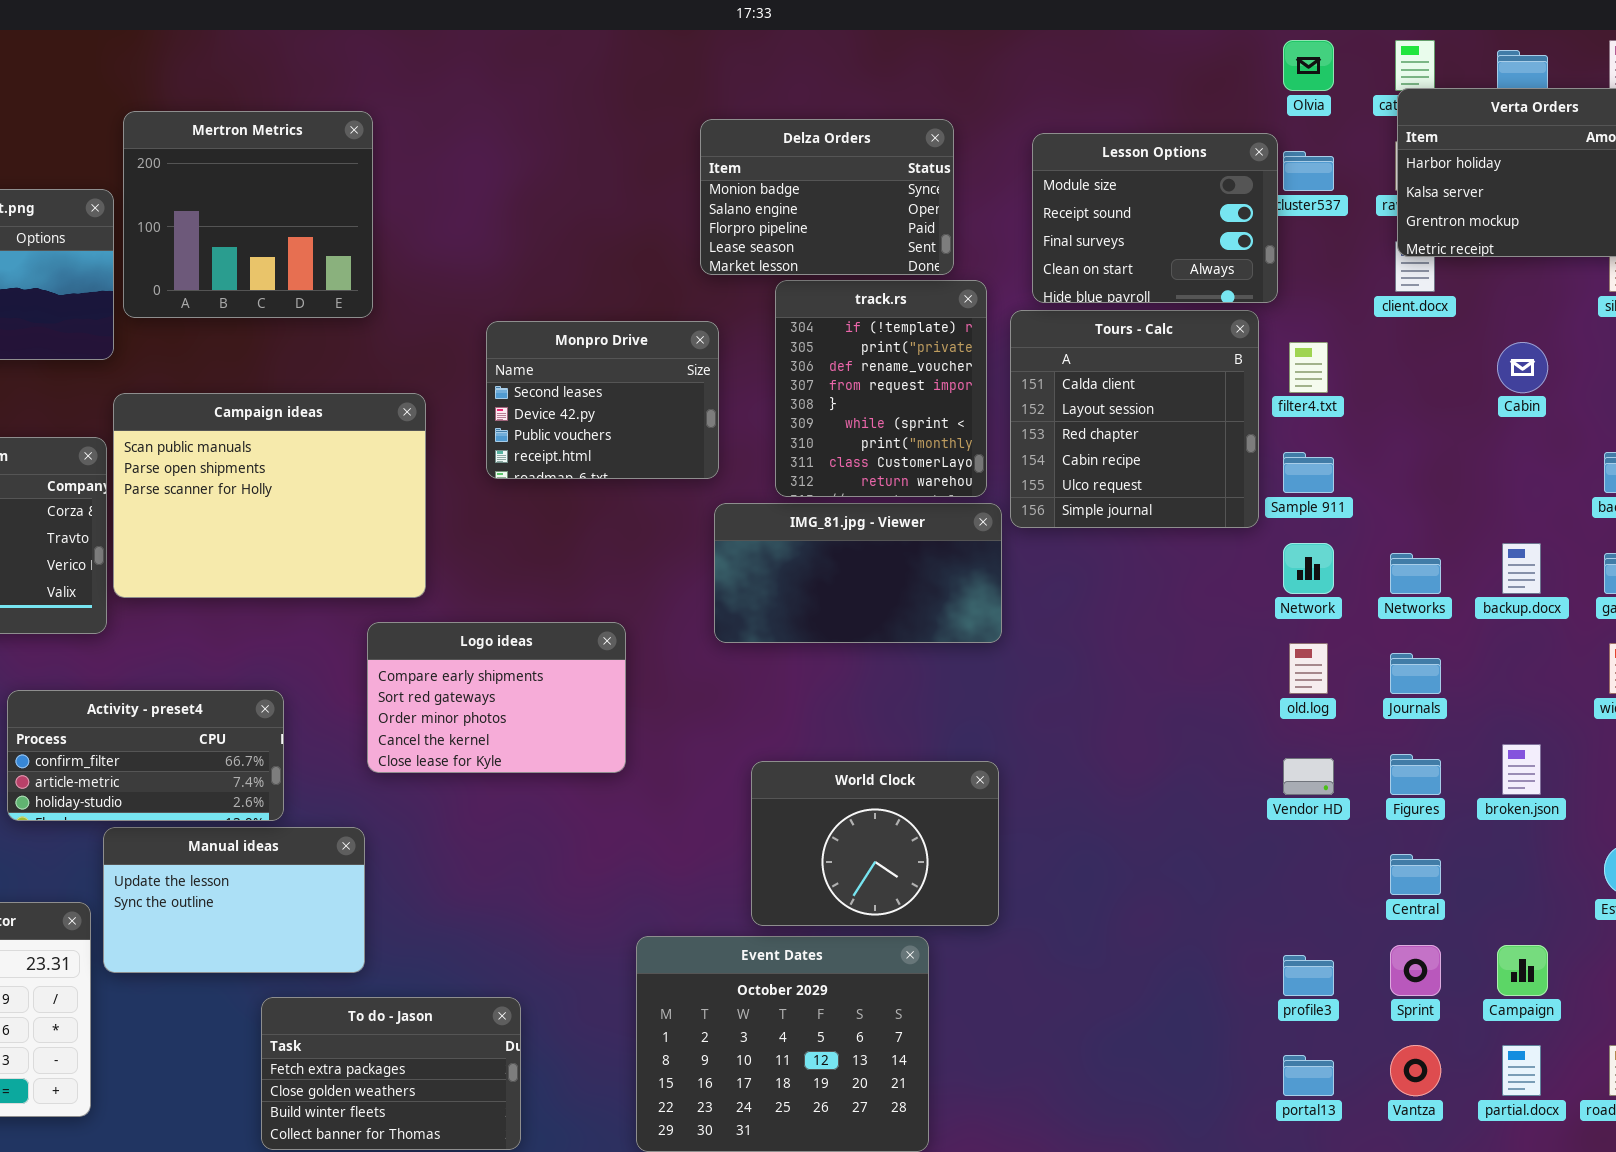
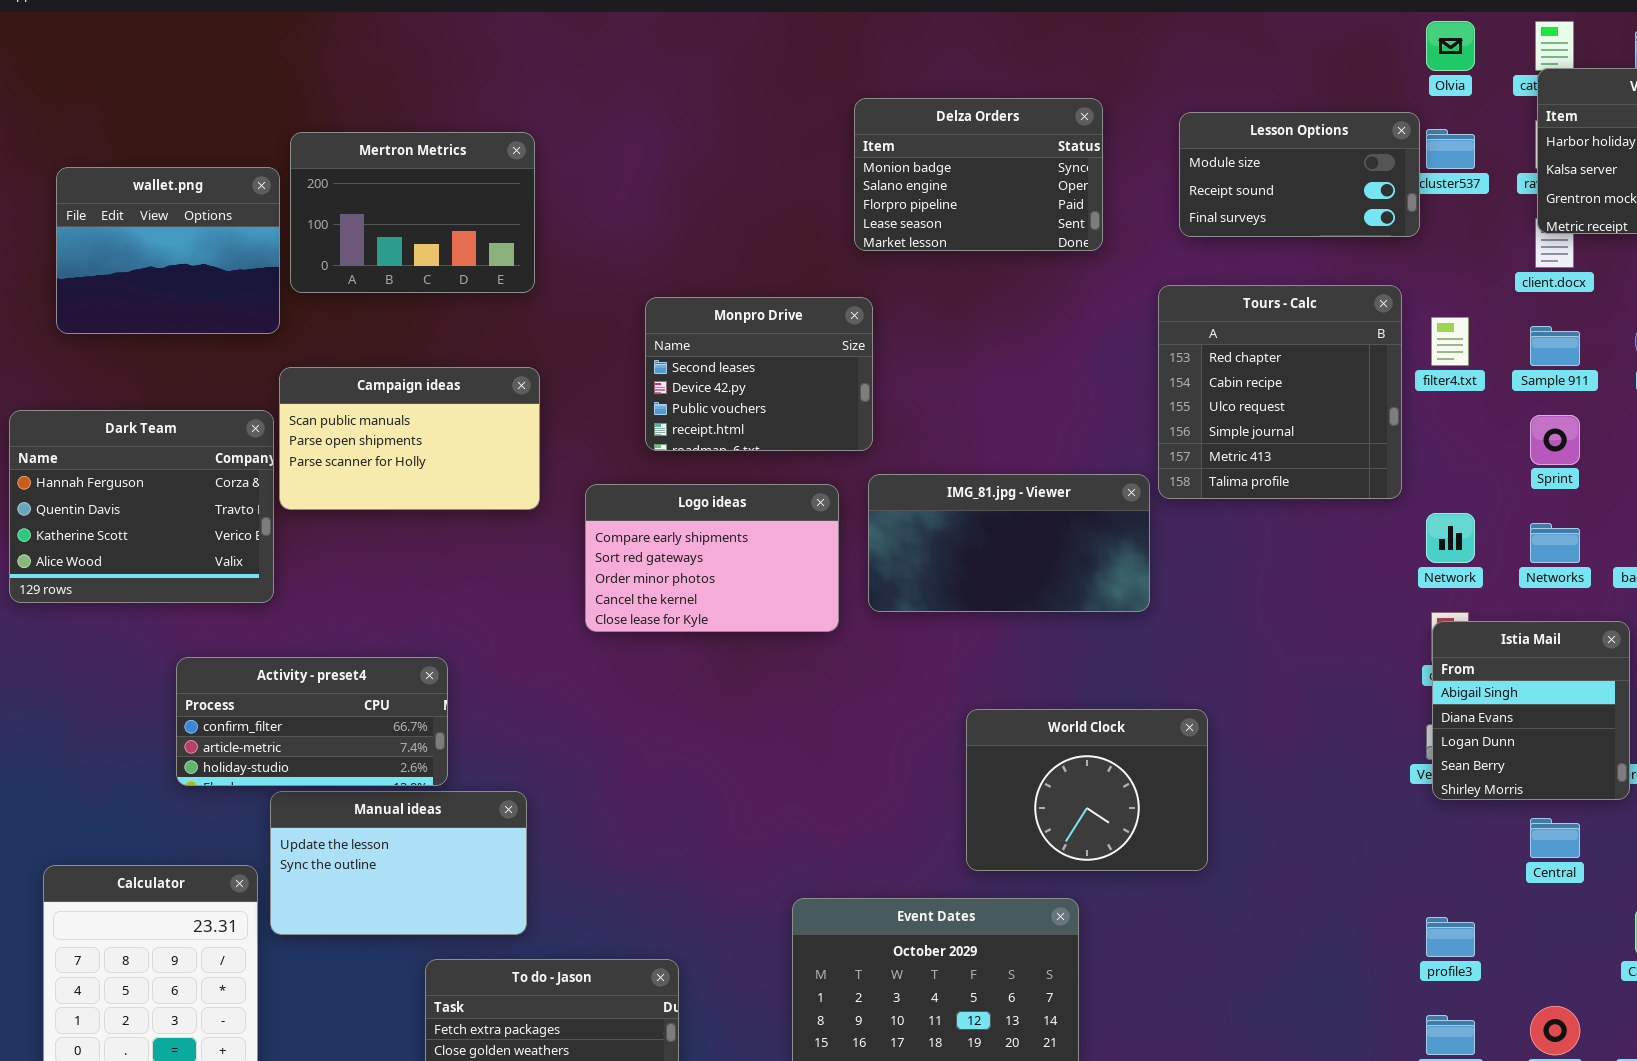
Mertron Metrics: [123,111,373,318] -> [290,132,535,293], resized
Lesson Options: [1032,133,1278,303] -> [1179,112,1420,237], resized
track.rs: [775,280,987,497] -> none, closed
Tours - Calc: [1010,310,1259,528] -> [1158,285,1402,499], scrolled down 2 rows
Campaign ideas: [113,393,426,598] -> [279,367,540,510], resized
Sample 911: [1283,452,1334,493] -> [1530,326,1580,366], moved
Logo ideas: [367,622,626,773] -> [585,484,839,632], moved
Istia Mail: none -> [1432,621,1630,800], opened
World Clock: [751,761,999,926] -> [966,709,1208,871], moved
Sprint: [1390,945,1441,996] -> [1530,415,1580,465], moved

